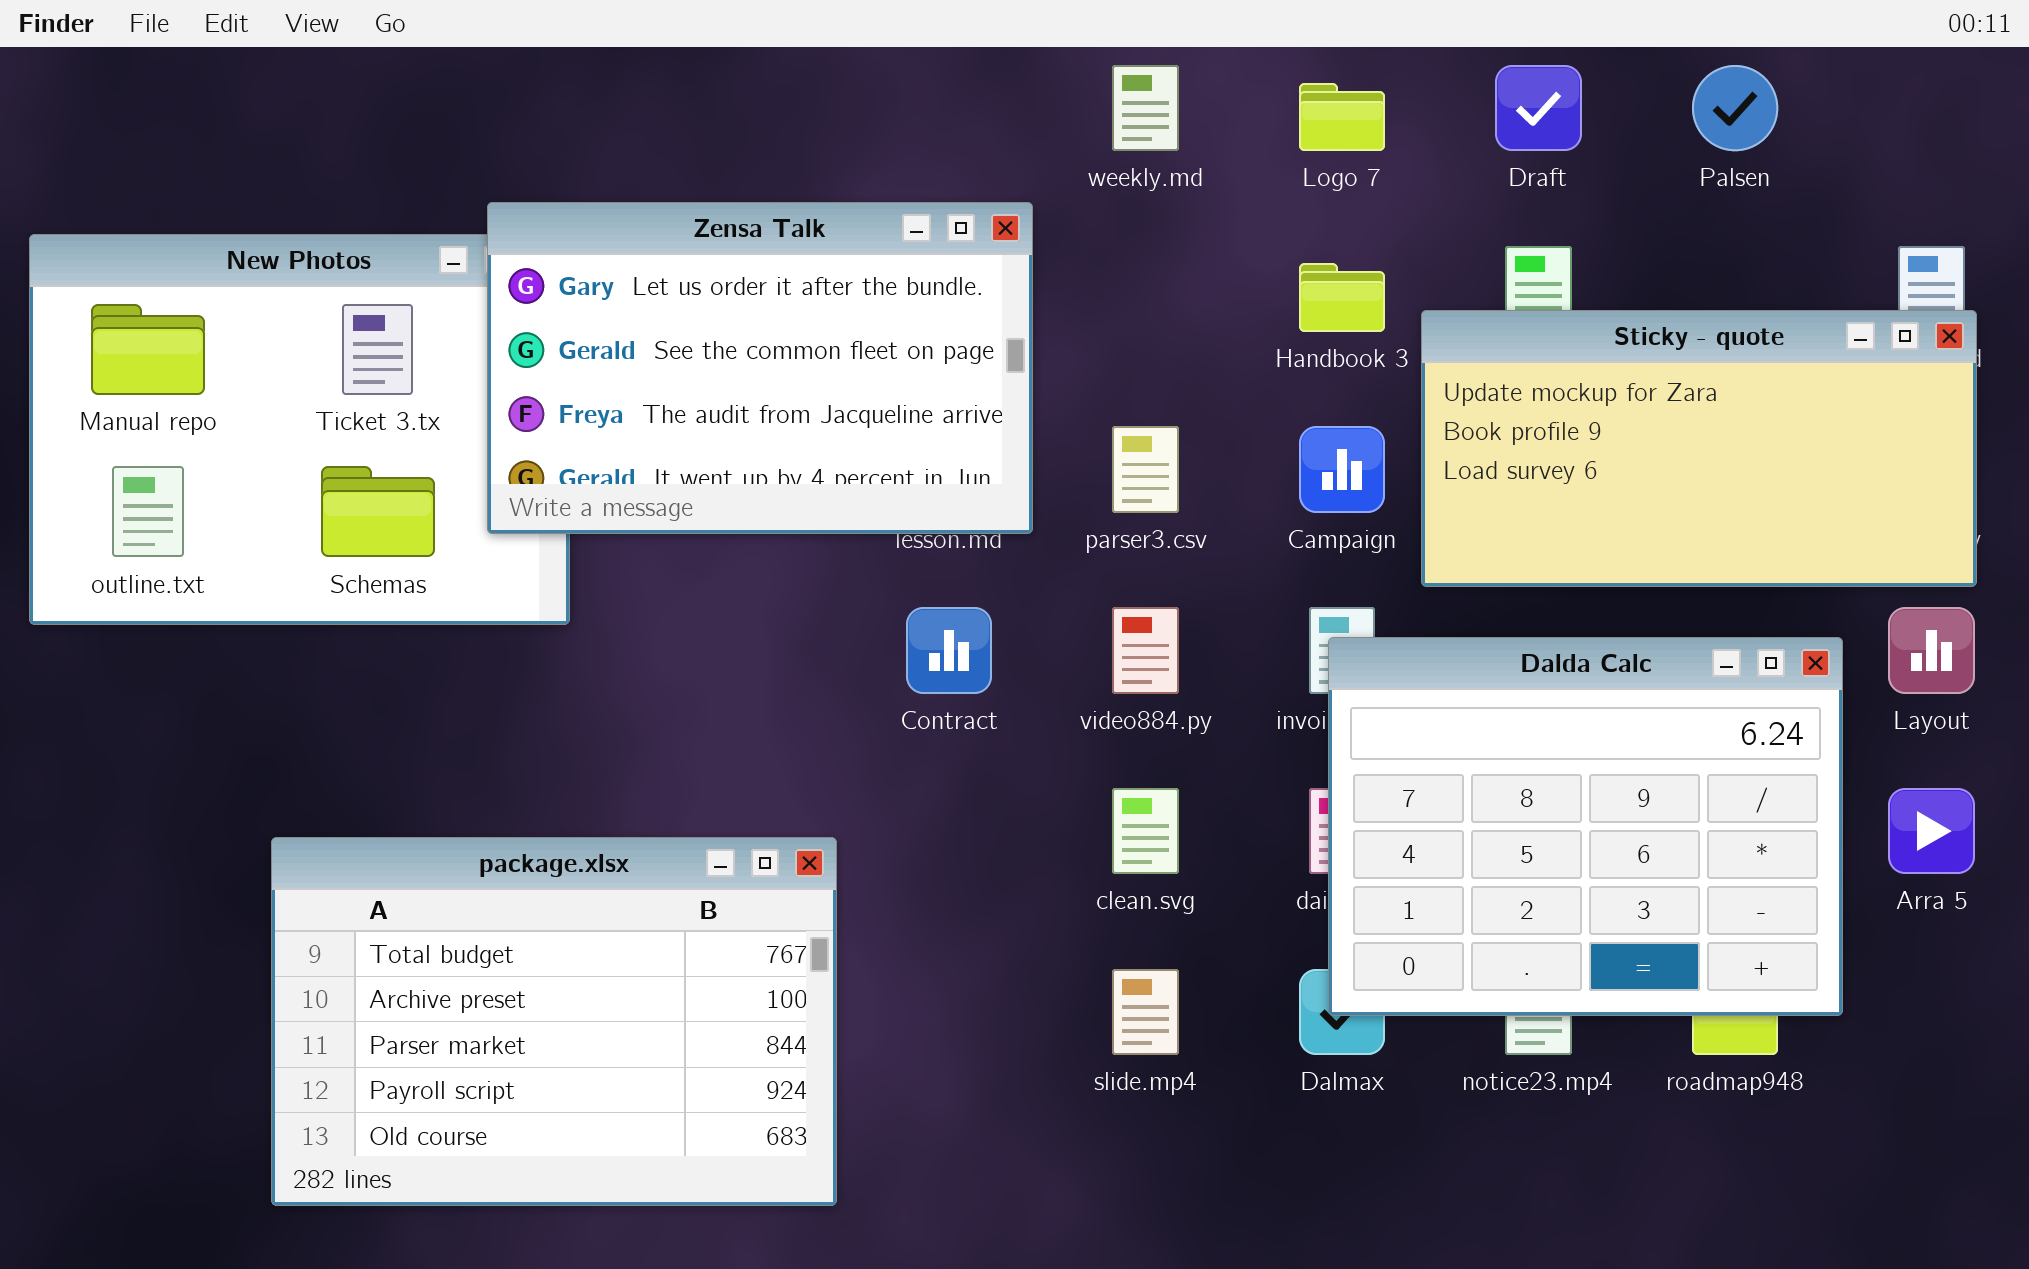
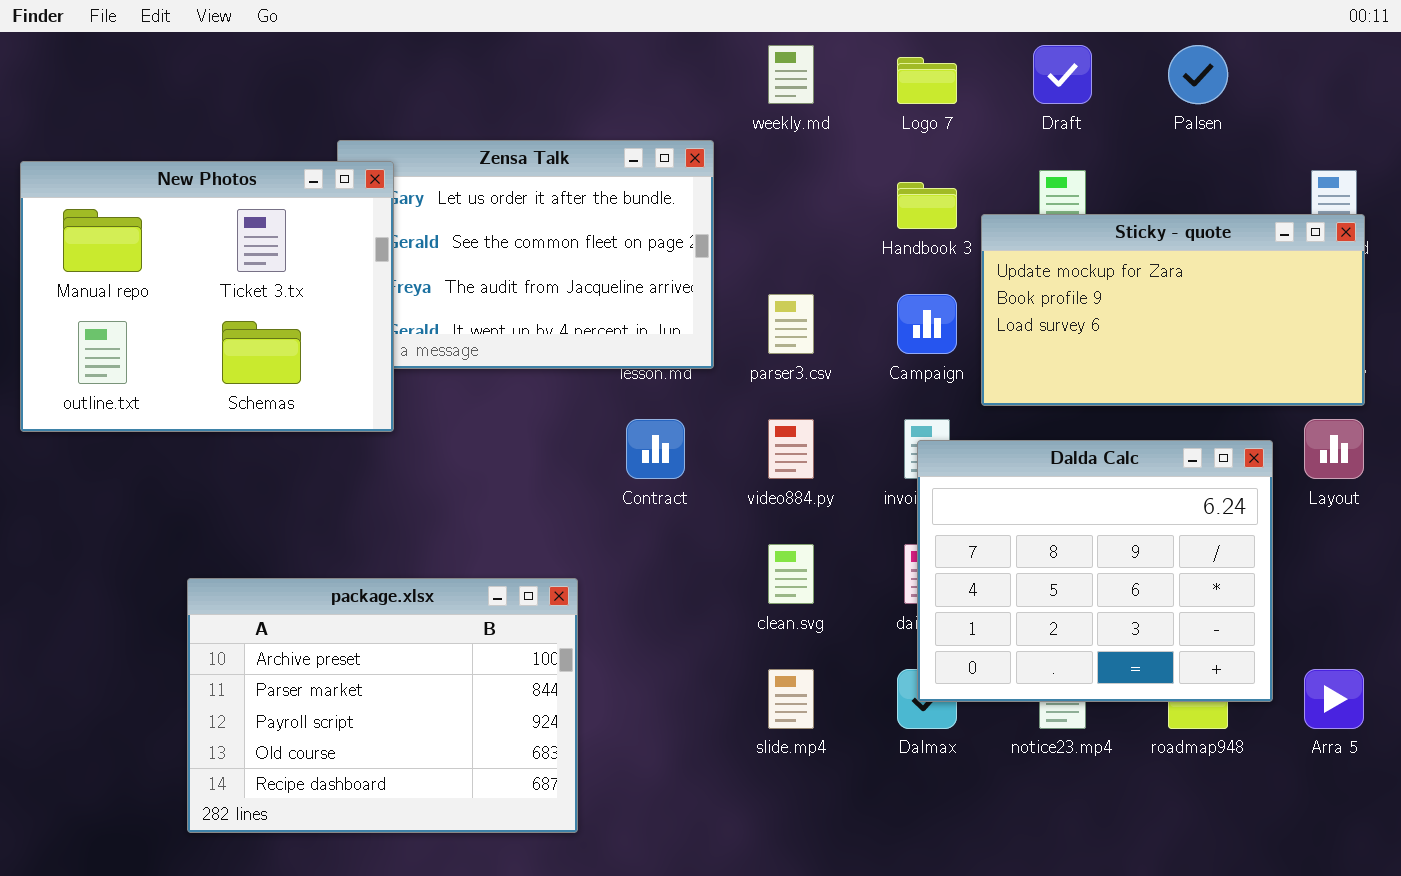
New Photos: [29,234,570,625] -> [20,161,394,432], raised
Arra 5: [1888,788,1975,874] -> [1304,669,1364,729], moved
package.xlsx: [271,837,837,1206] -> [187,578,578,833], scrolled down 1 row

